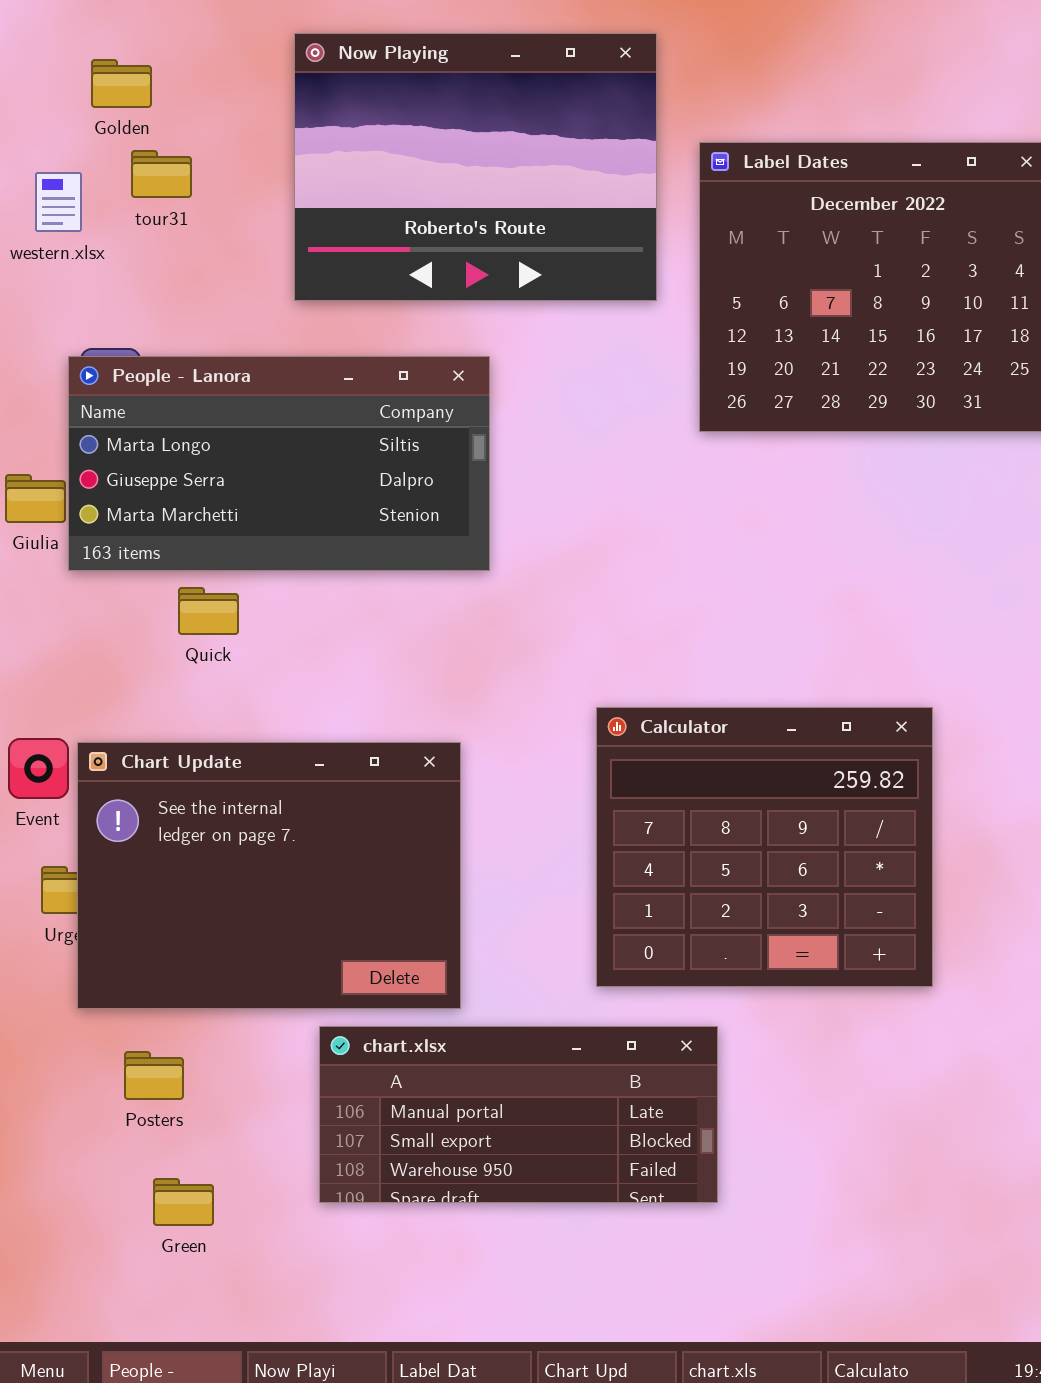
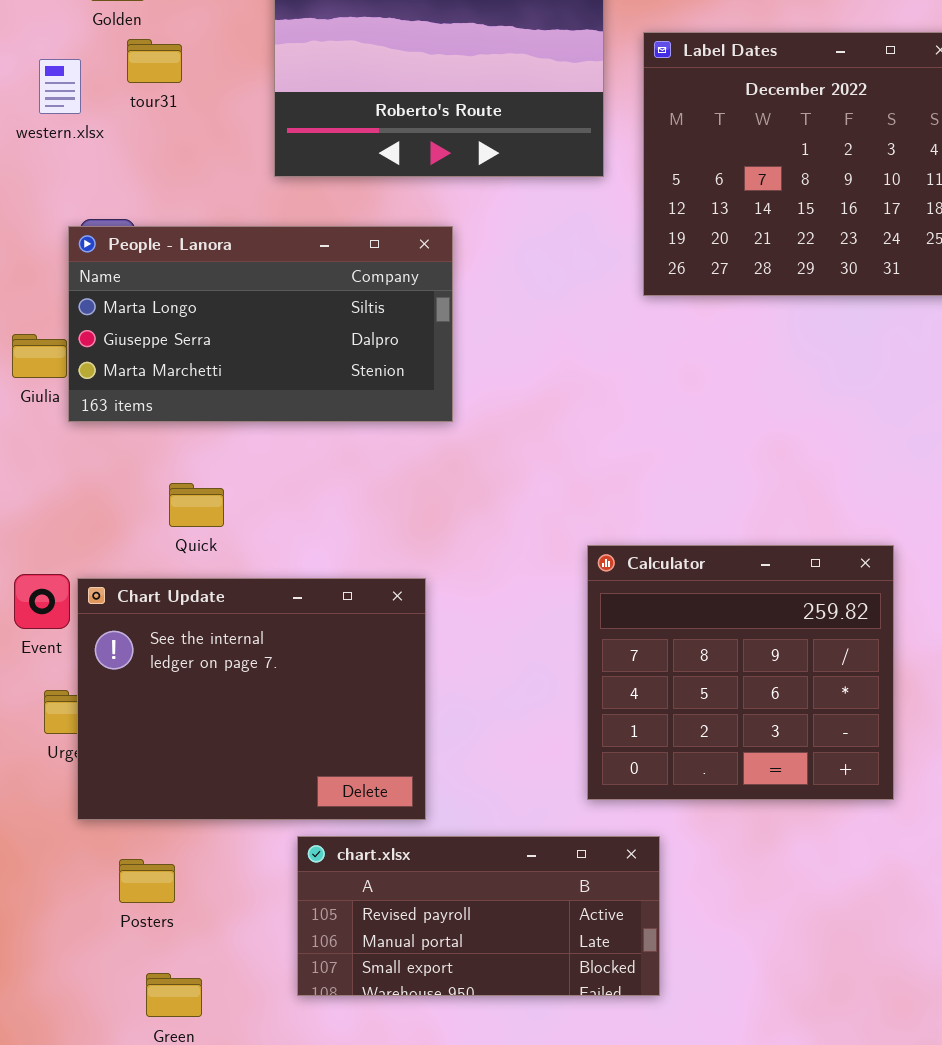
Quick: [178,587,239,635] -> [169,483,224,527], moved
Calculator: [596,707,933,987] -> [587,545,894,800], moved
chart.xlsx: [319,1026,718,1203] -> [297,836,660,996], scrolled up 1 row

